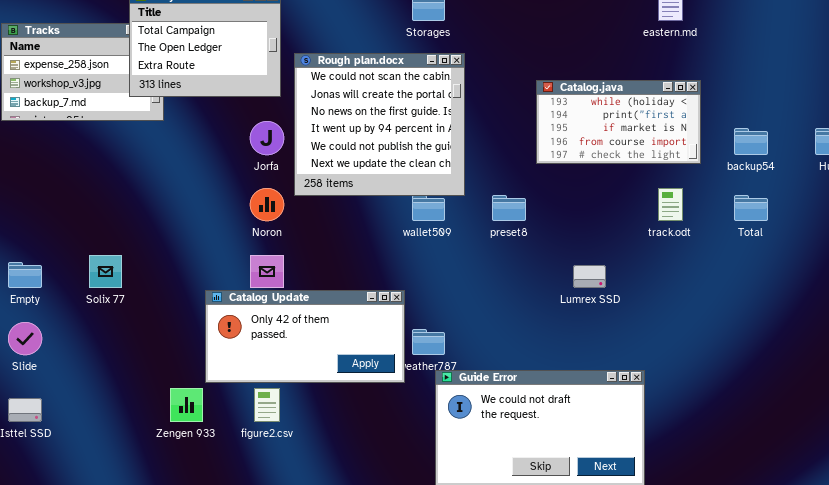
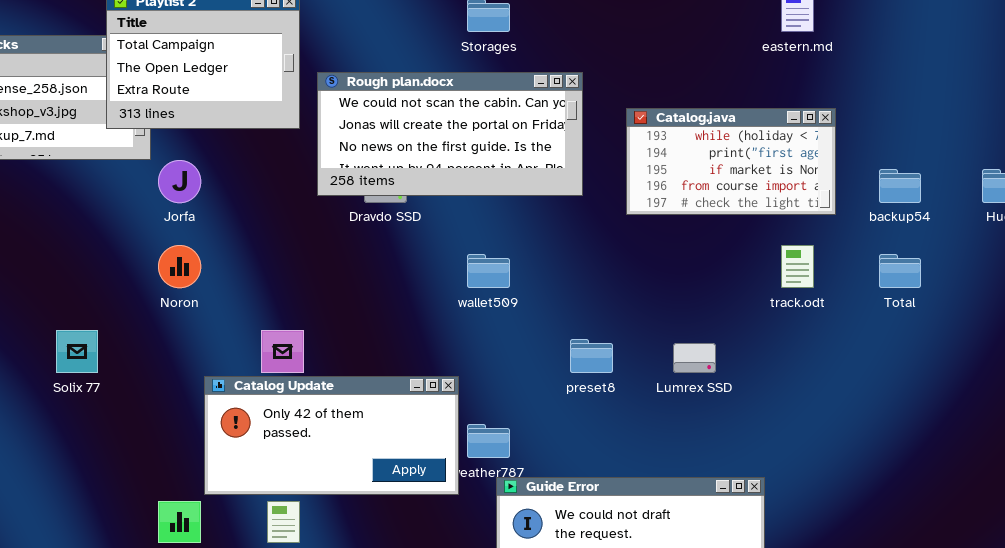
Rough plan.docx: [294,53,465,196] -> [317,72,583,196], resized
Jorfa: [250,121,284,155] -> [158,160,201,203], moved
Noron: [250,188,284,221] -> [158,245,201,288], moved
preset8: [492,195,526,221] -> [570,339,613,373], moved

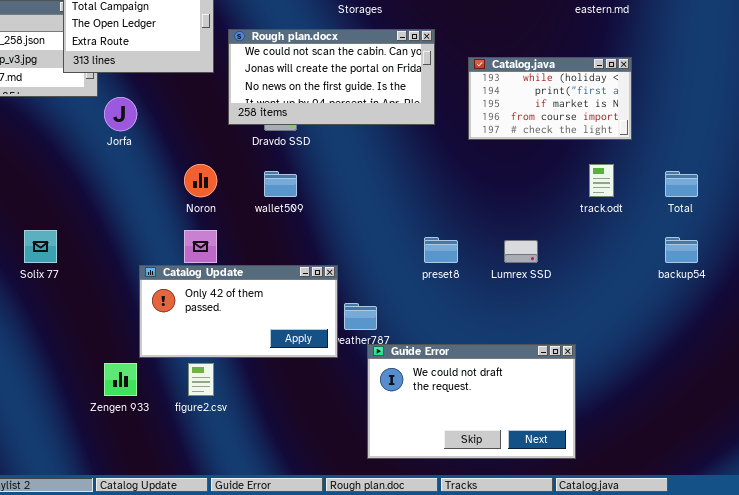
backup54: [879,169,921,203] -> [665,237,698,263], moved
Noron: [158,245,201,288] -> [184,164,217,197], moved
wallet509: [467,254,510,288] -> [264,171,297,197], moved

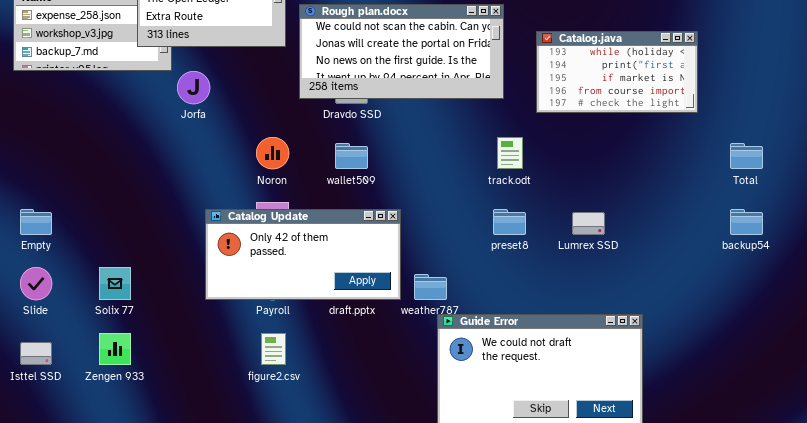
track.odt: [589,164,614,197] -> [497,137,523,169], moved
Solix 77: [24,230,57,263] -> [99,267,131,300], moved
Catalog Update: [139,265,338,358] -> [205,209,401,300], moved
Zengen 933: [104,363,137,396] -> [99,333,131,365], moved

